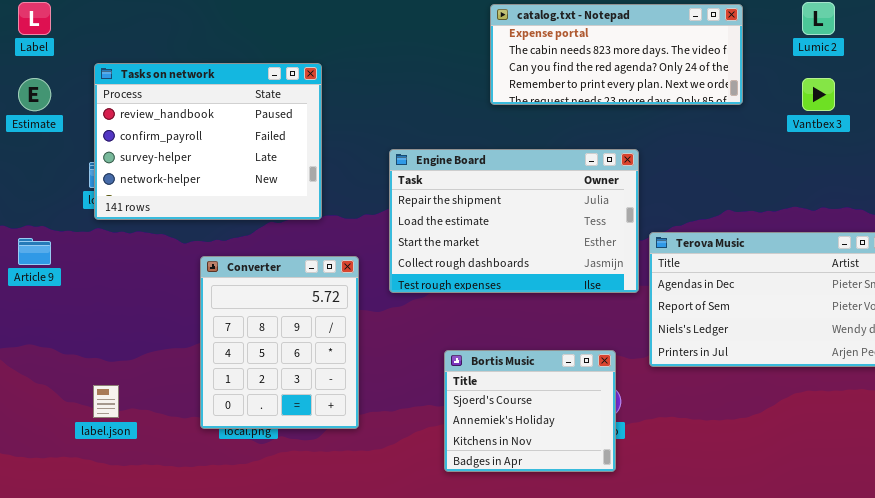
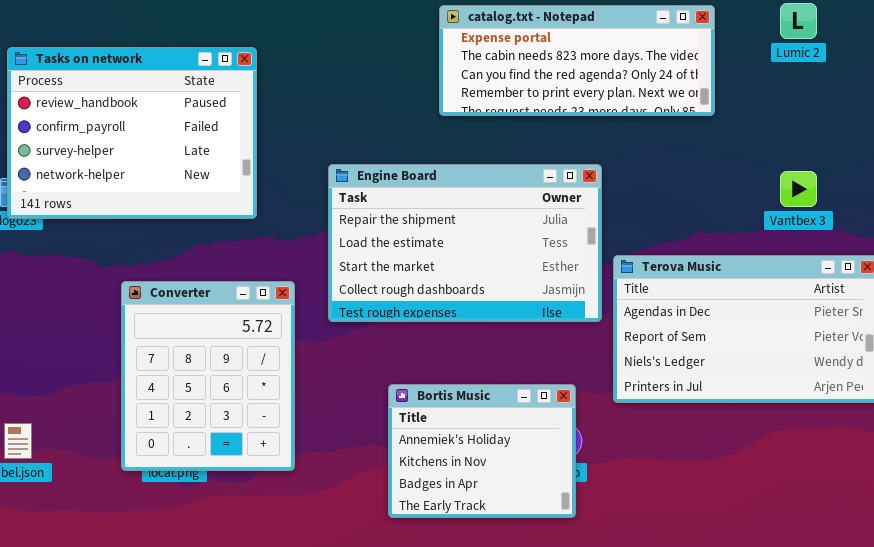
Tasks on network: [94,63,322,220] -> [7,47,257,219], moved
Vantbex 3: [802,78,835,111] -> [780,171,817,207], moved
Bortis Music: [444,350,616,472] -> [388,384,576,518], scrolled down 1 row

